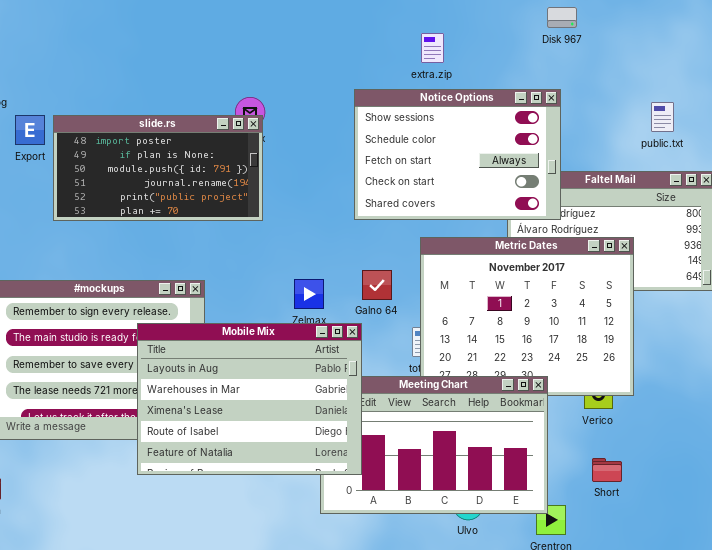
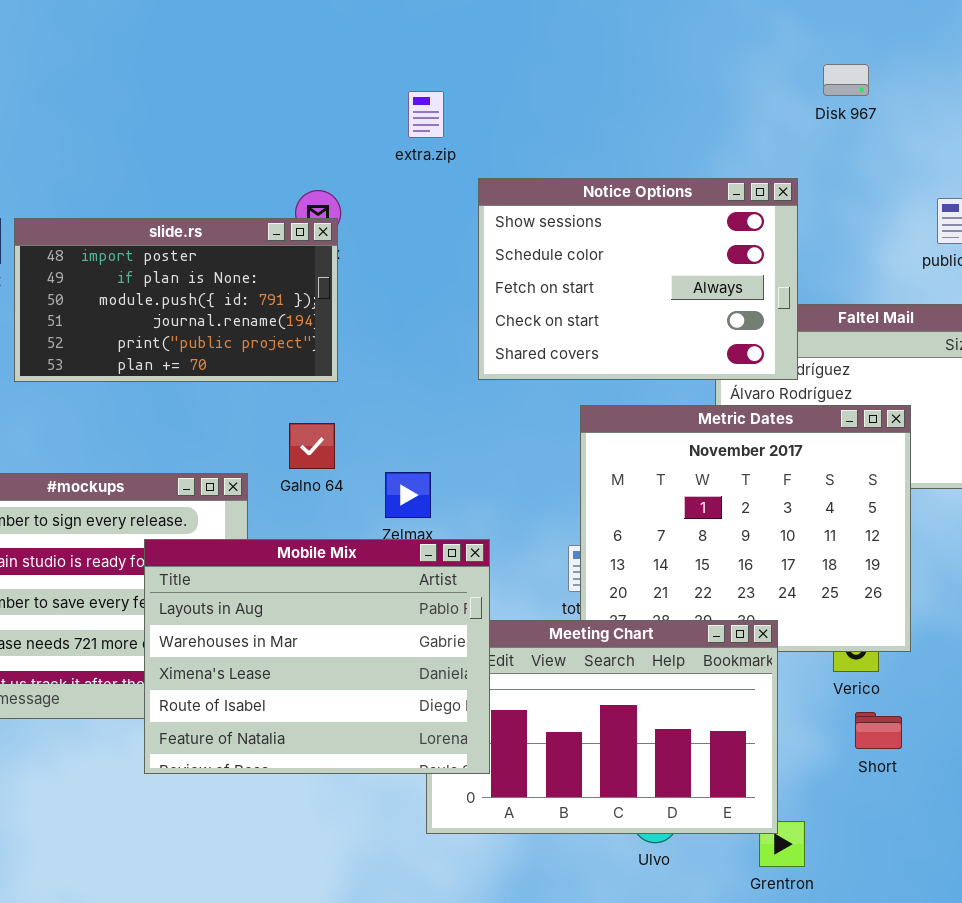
Disk 967: [547,7,577,28] -> [823,64,869,96], moved
extra.zip: [421,33,444,63] -> [408,91,444,138], moved
Galno 64: [362,270,392,300] -> [289,423,335,469], moved
Short: [592,458,622,482] -> [855,712,902,749], moved

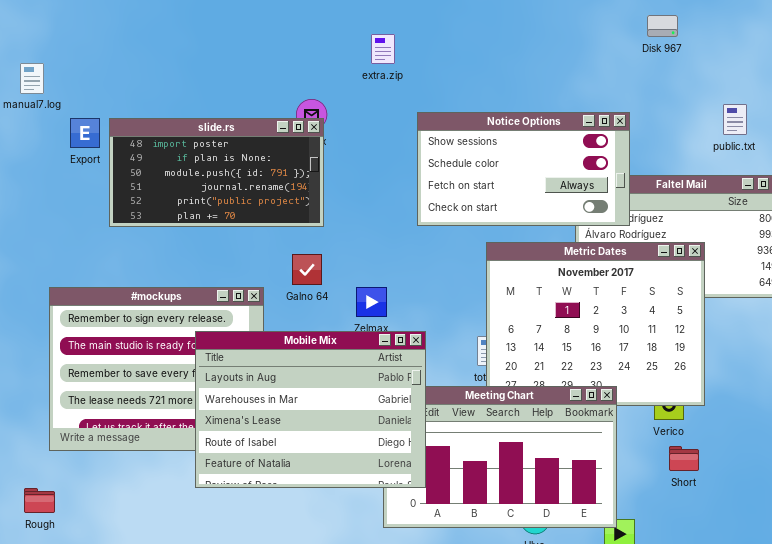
Notice Options: [478,178,798,380] -> [417,112,630,226], resized

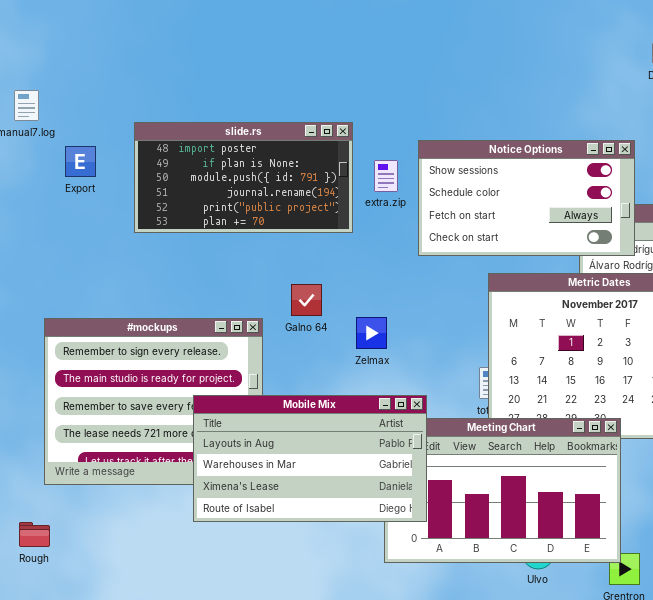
extra.zip: [371,34,395,64] -> [374,160,398,192], moved
slide.rs: [109,118,324,227] -> [134,122,353,233], moved
Mobile Mix: [195,331,426,488] -> [193,395,427,522], resized

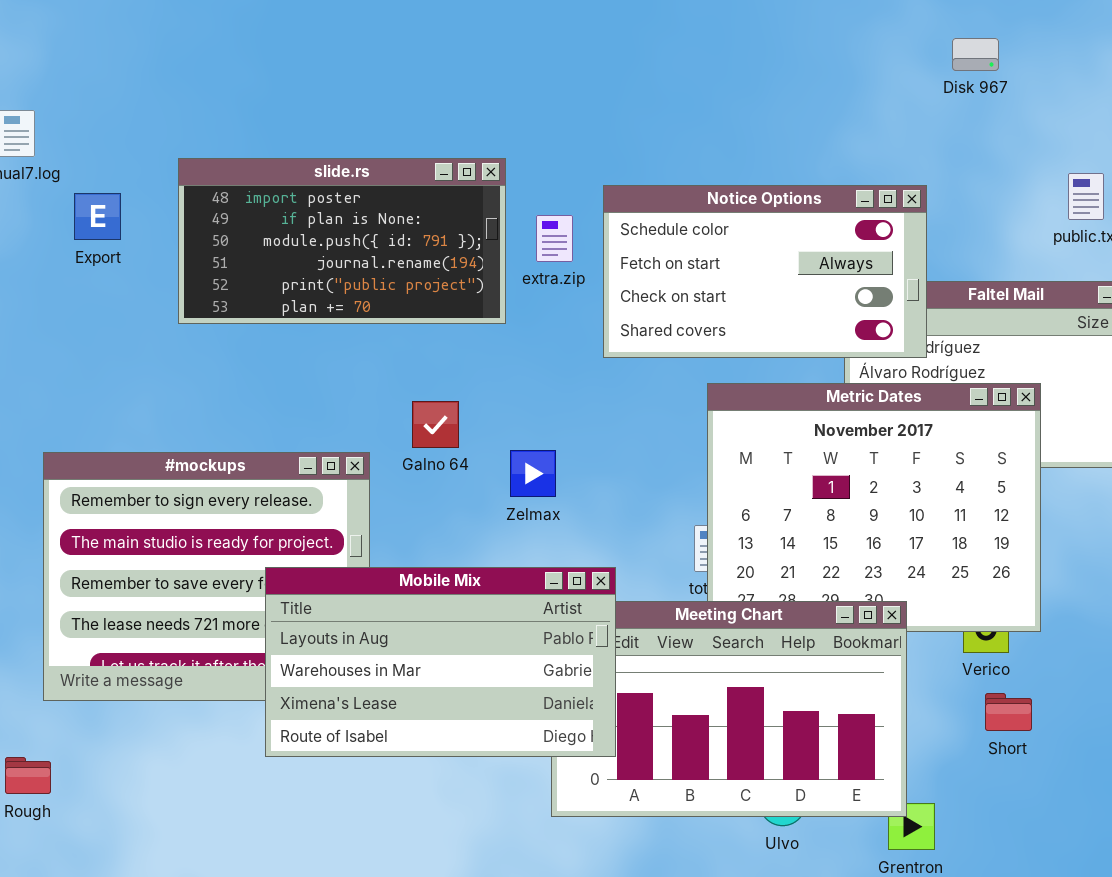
Notice Options: [418,140,635,256] -> [603,185,927,358], scrolled down 1 row

